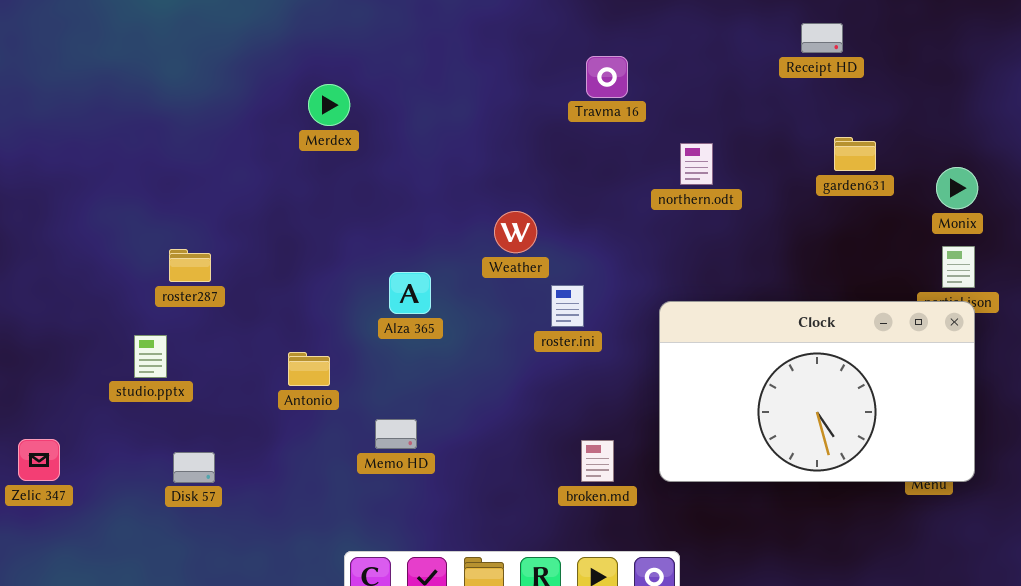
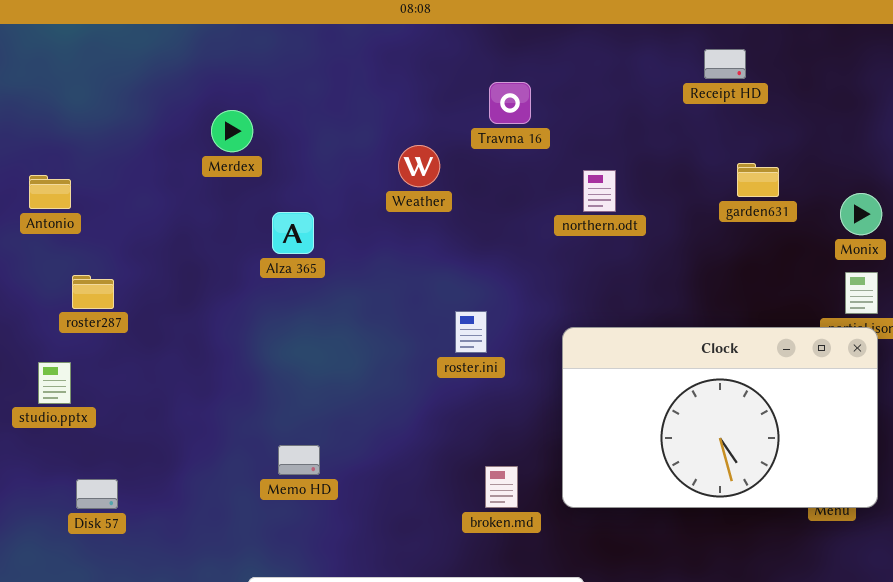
Weather: [494,211,537,253] -> [398,145,440,187], moved
Alza 365: [389,272,431,314] -> [272,212,314,254], moved
Antonio: [288,352,330,386] -> [29,175,71,209], moved

